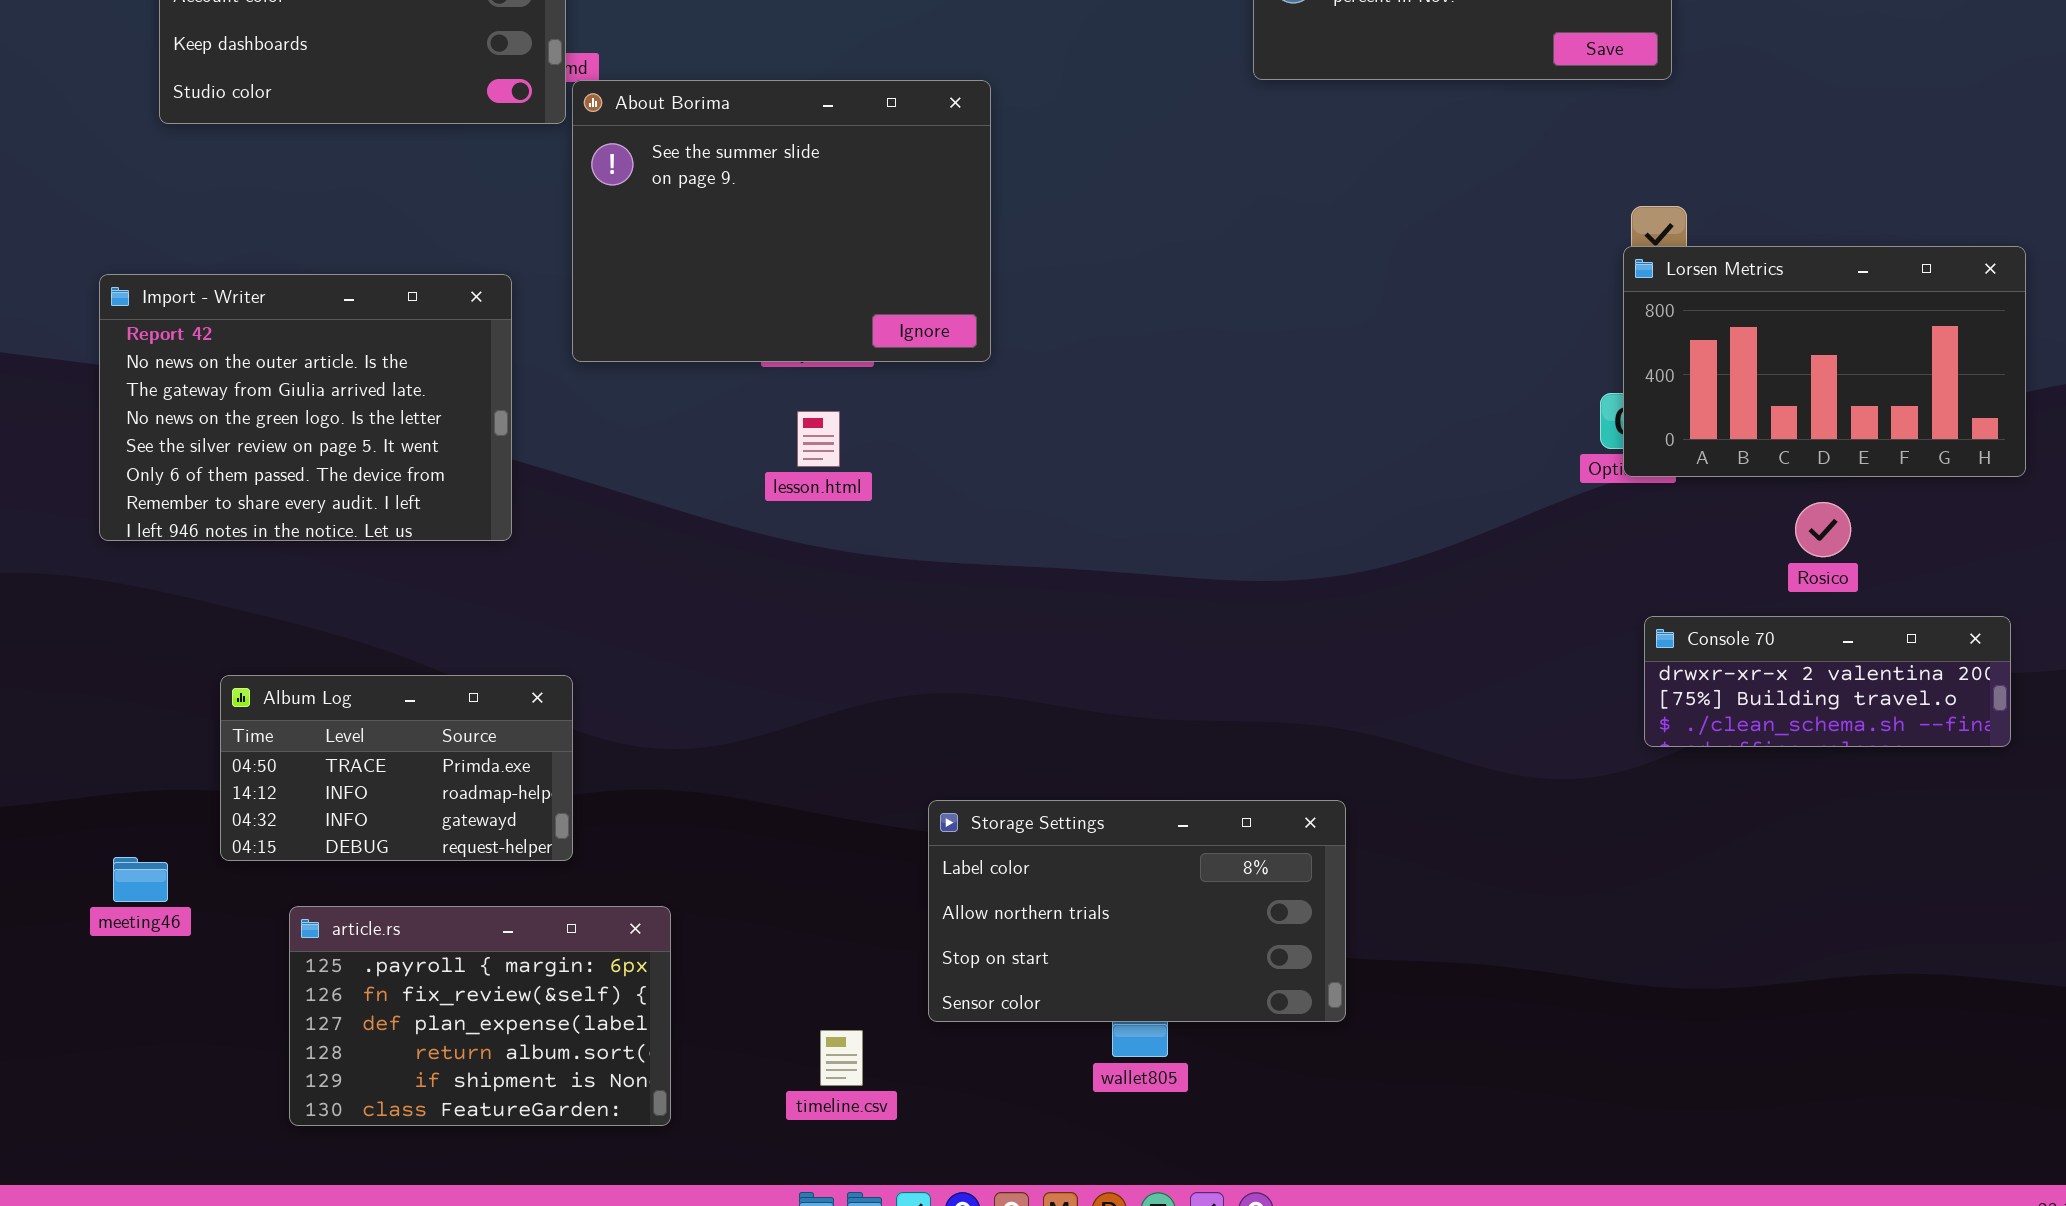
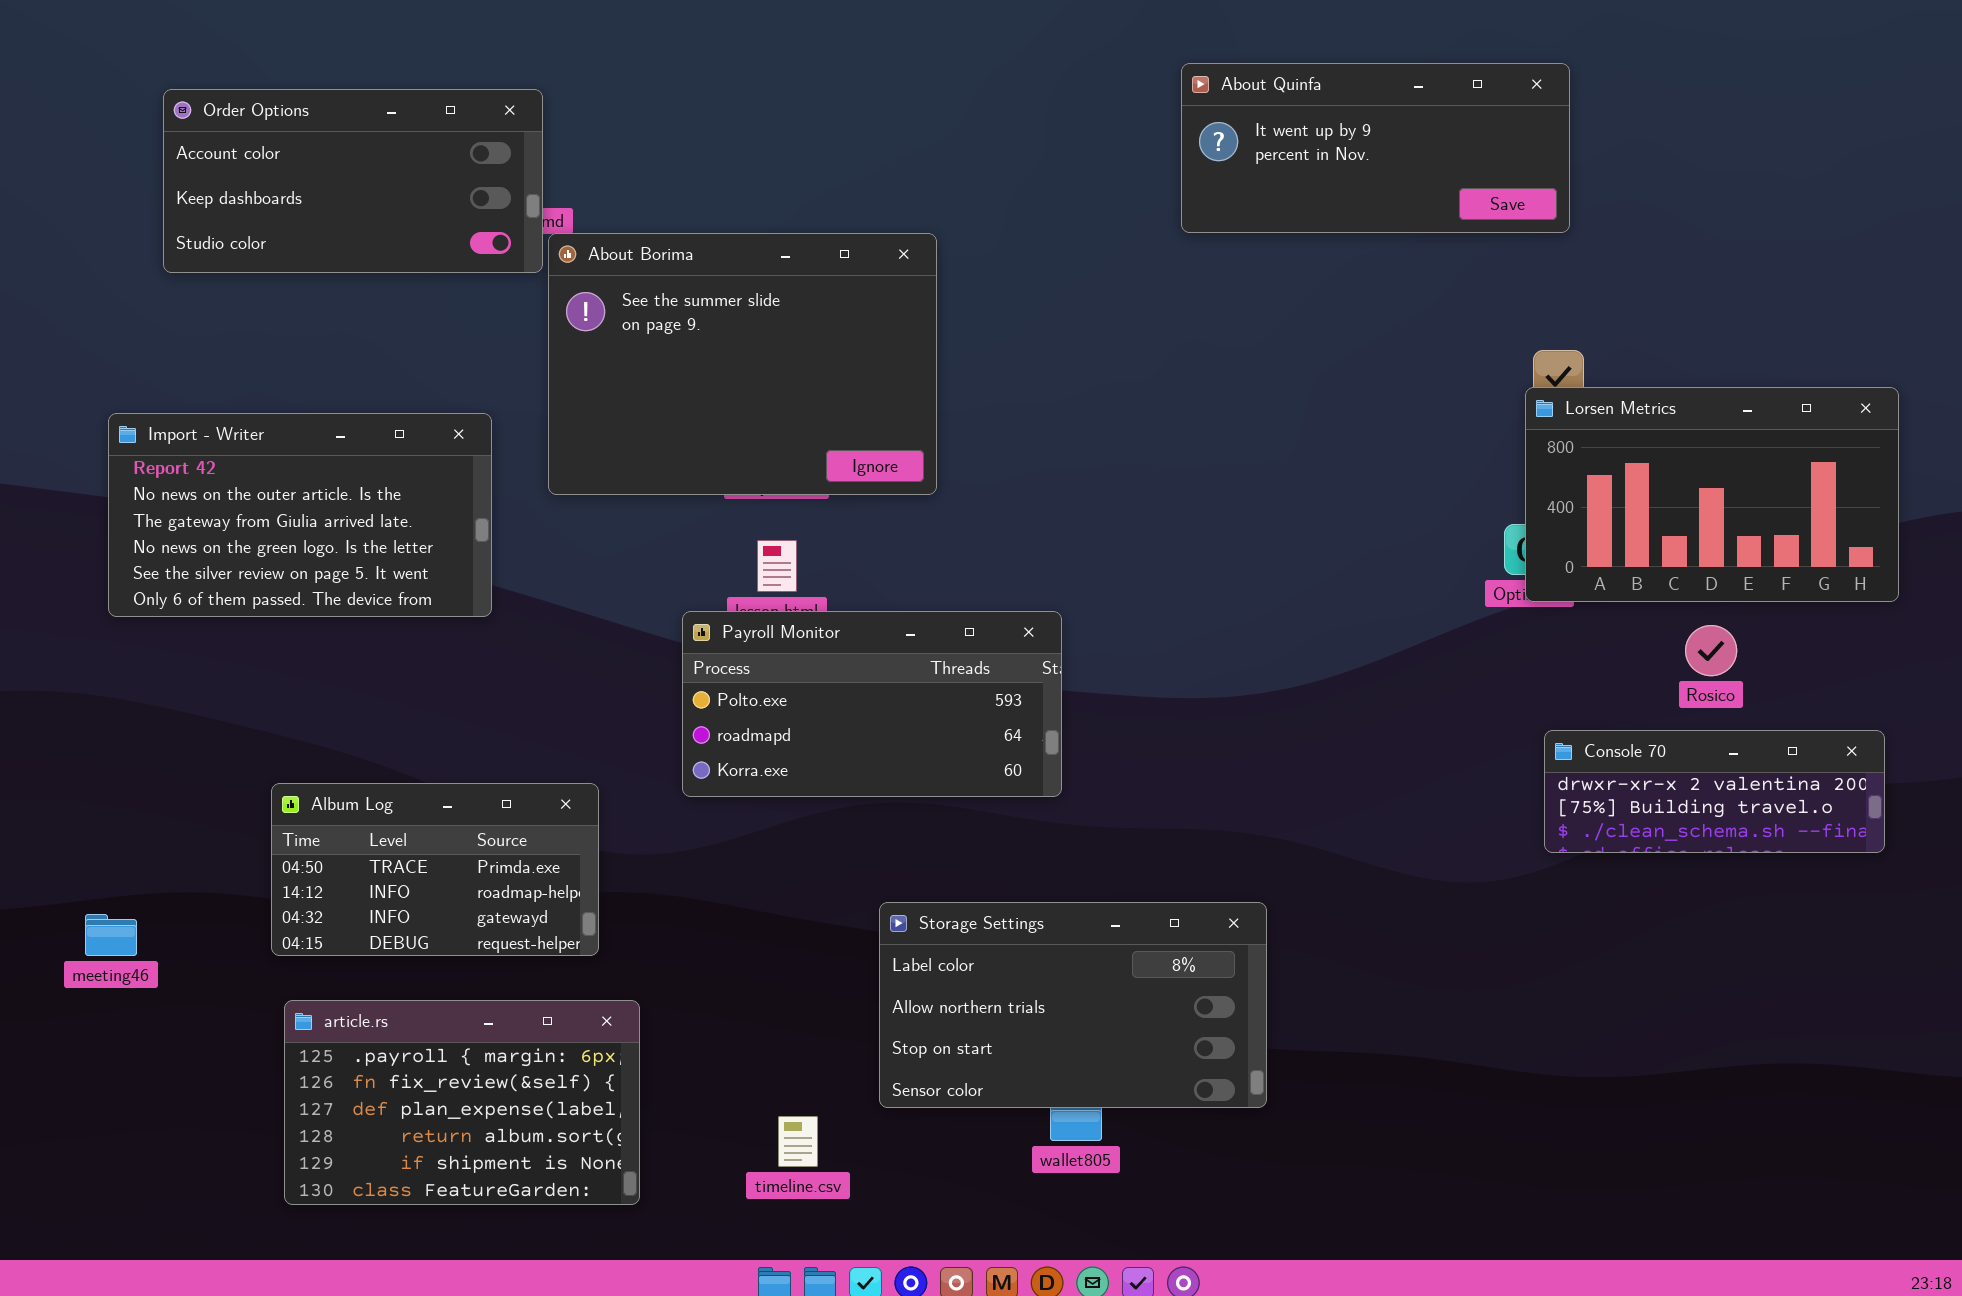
Import - Writer: [99,274,512,541] -> [108,413,492,617], resized
Payroll Monitor: none -> [682,611,1062,797], opened
Album Log: [220,675,573,861] -> [271,783,599,956], moved
meeting46: [113,857,168,902] -> [85,914,137,956], moved

